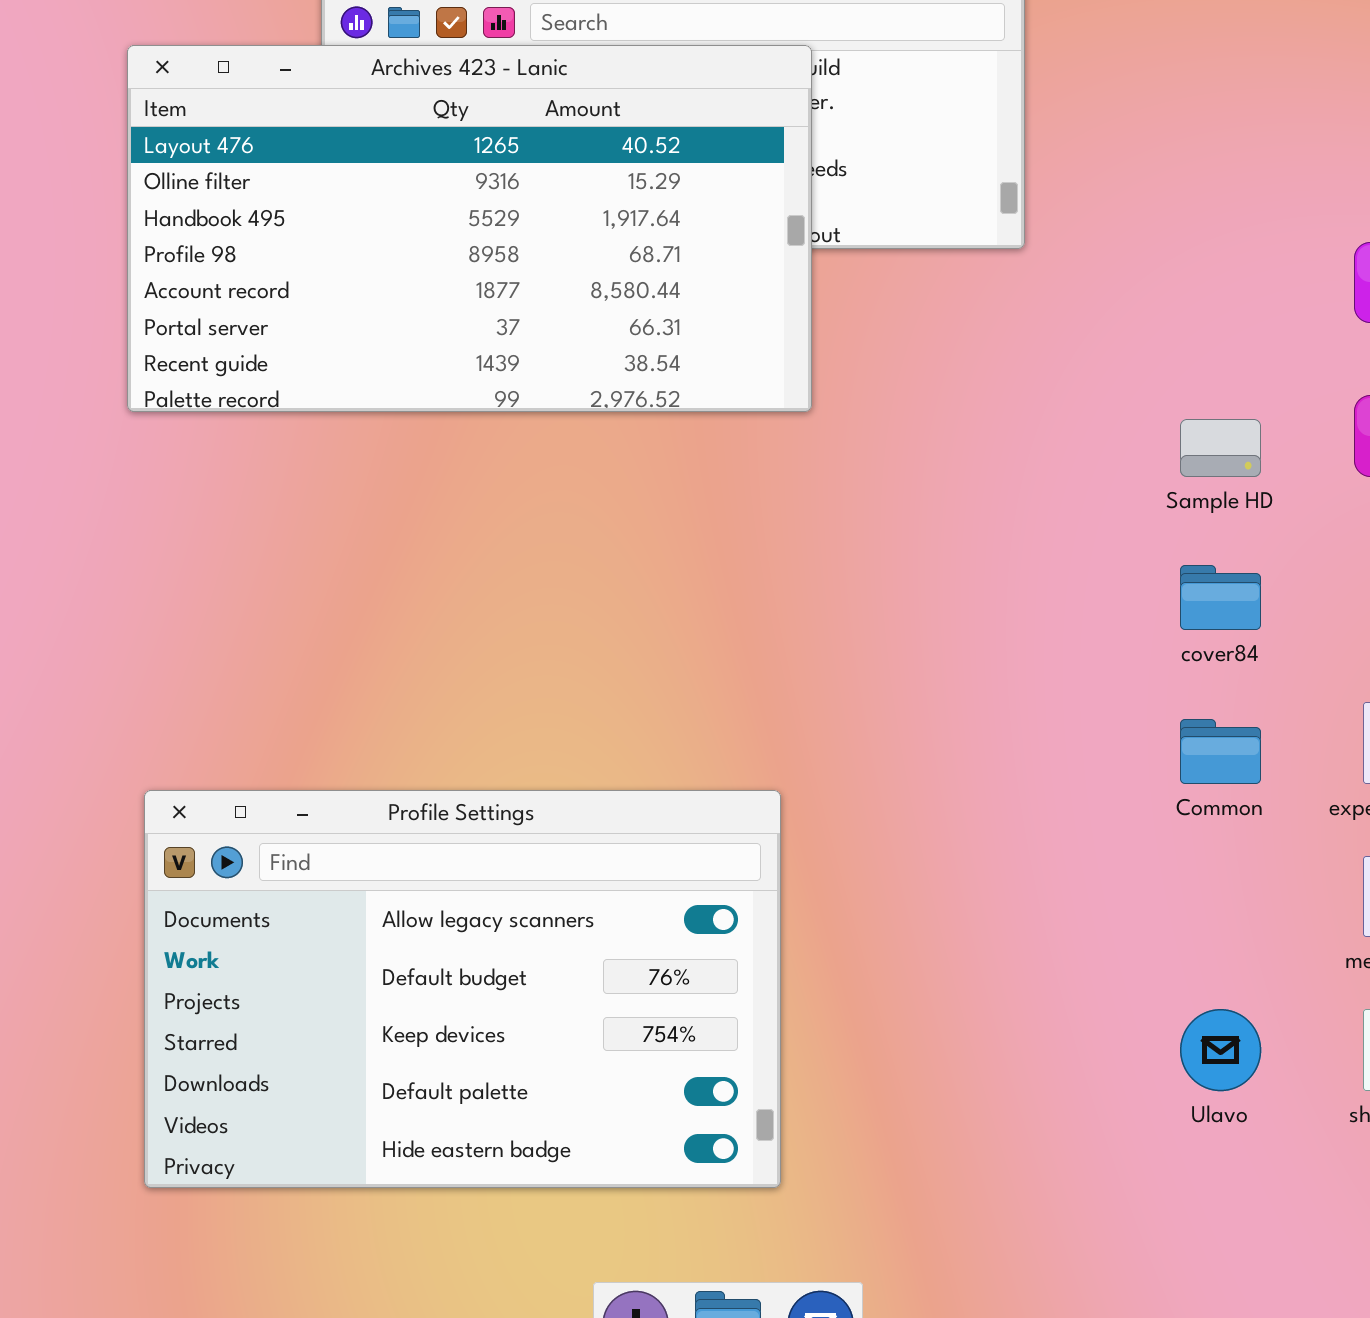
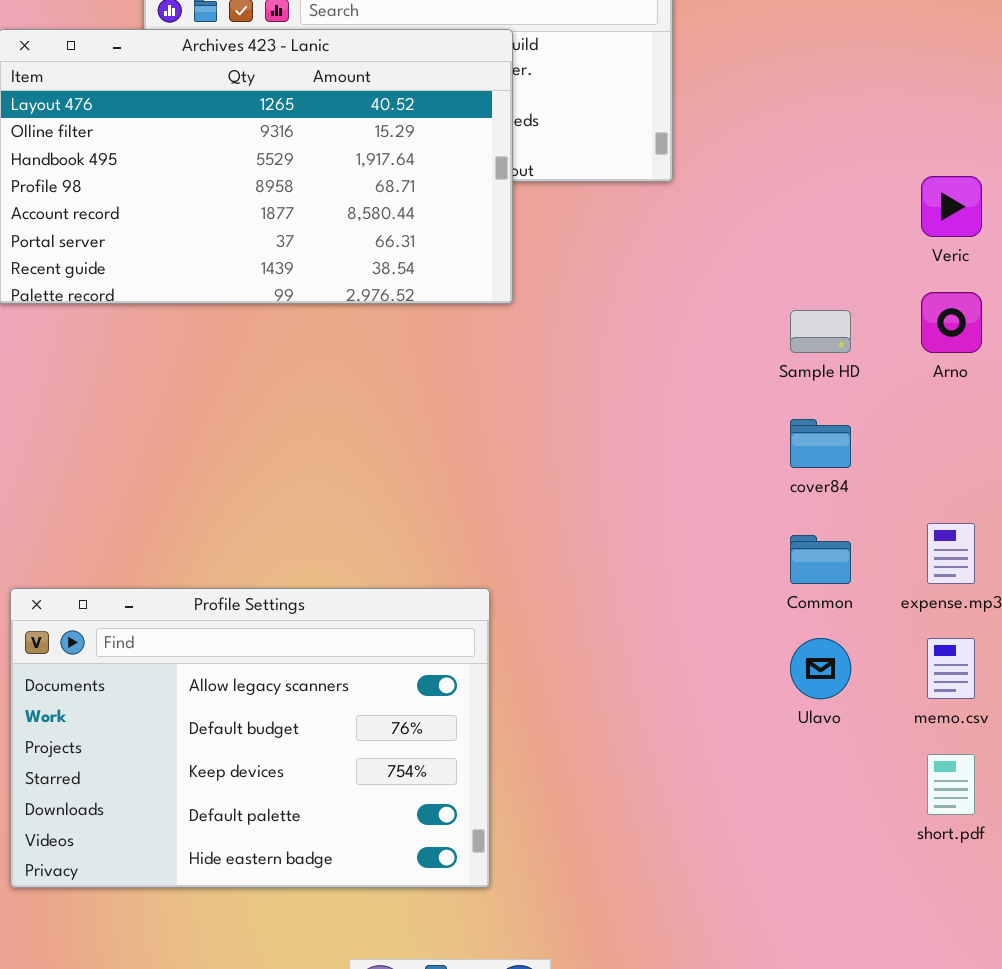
Ulavo: [1180,1009,1261,1091] -> [790,638,851,699], moved

